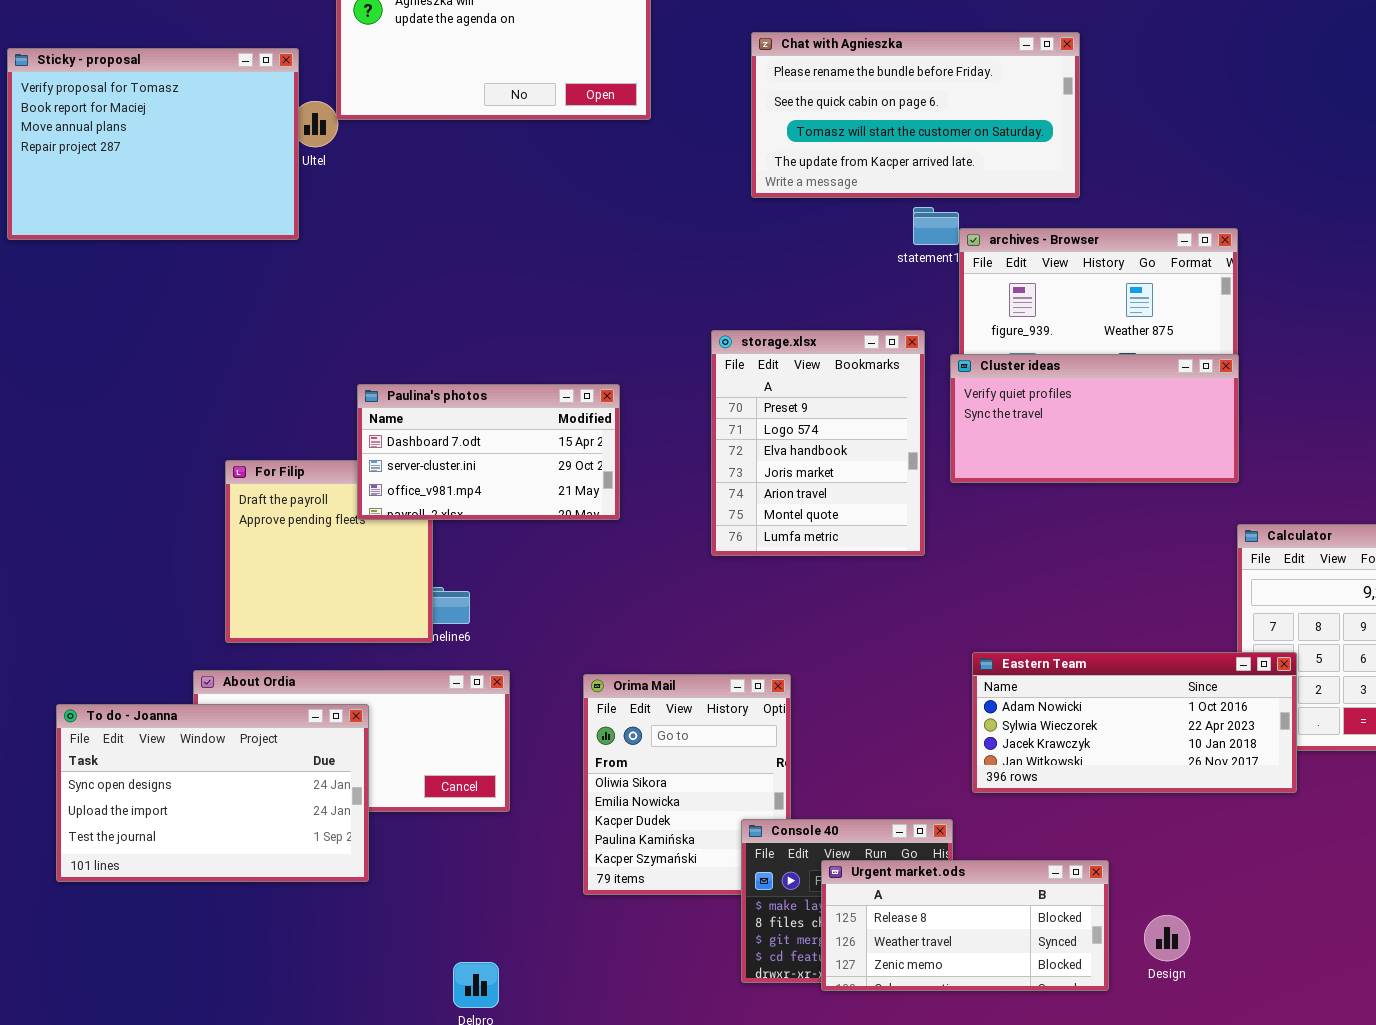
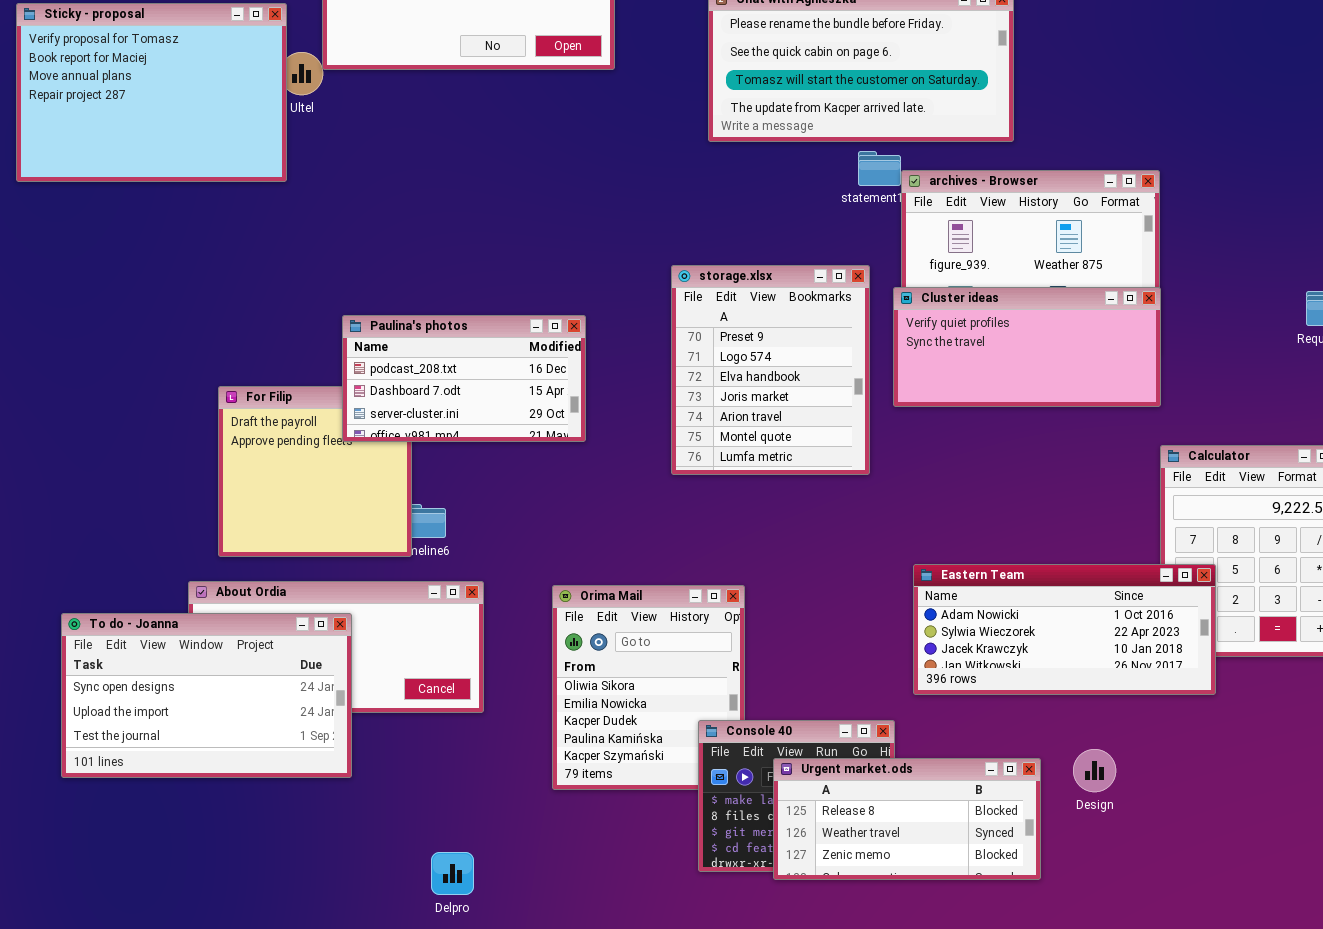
Paulina's photos: [357,384,620,520] -> [342,315,586,442], scrolled up 1 row
Design: [1144,915,1190,961] -> [1073,749,1116,792], moved

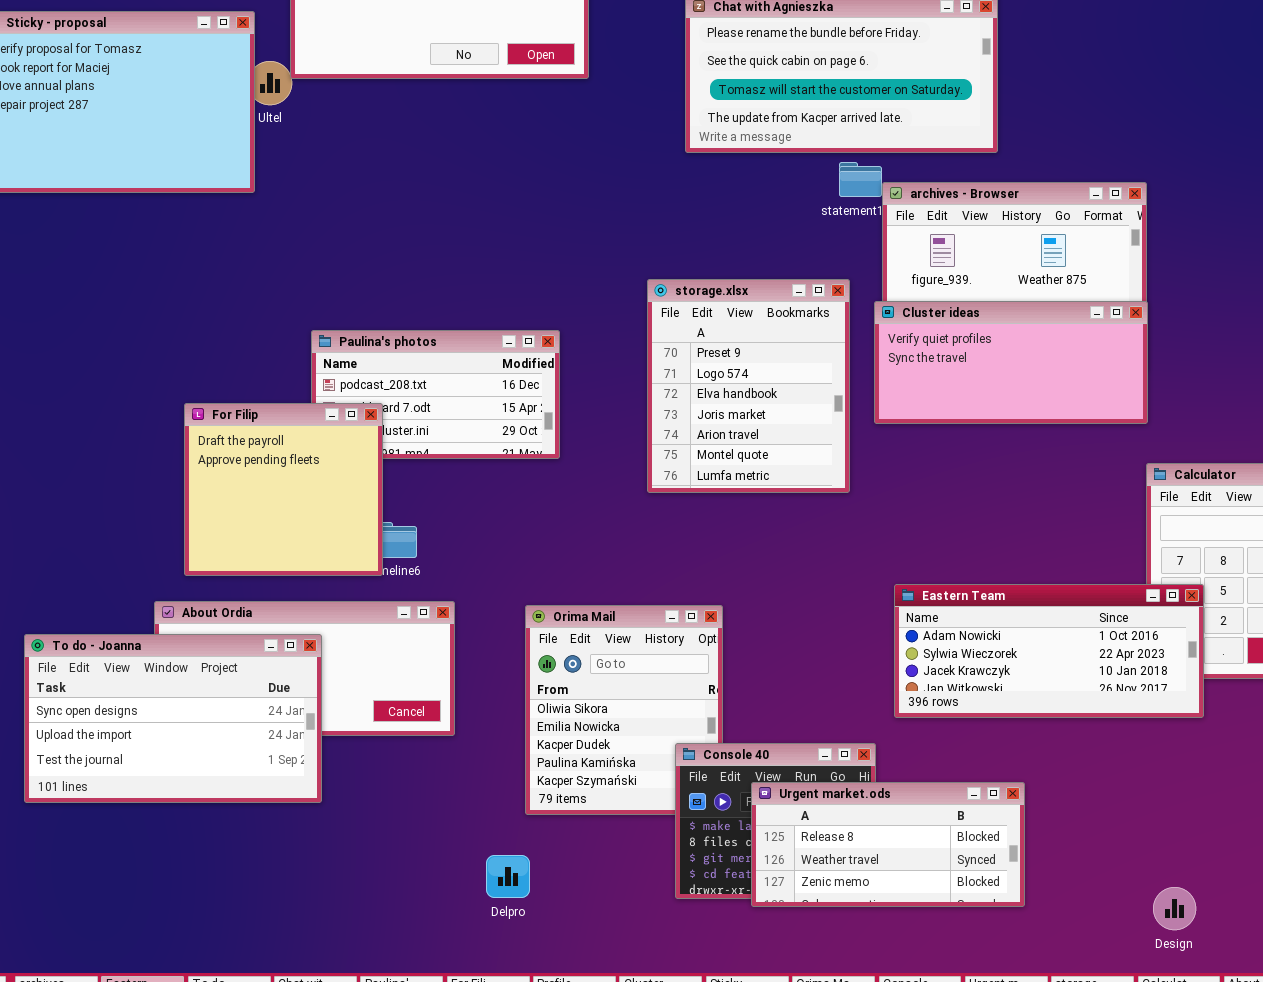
For Filip: [218,386,412,557] -> [184,403,383,576], raised
Design: [1073,749,1116,792] -> [1153,887,1196,930], moved
Delpro: [431,852,474,895] -> [486,855,530,898], moved

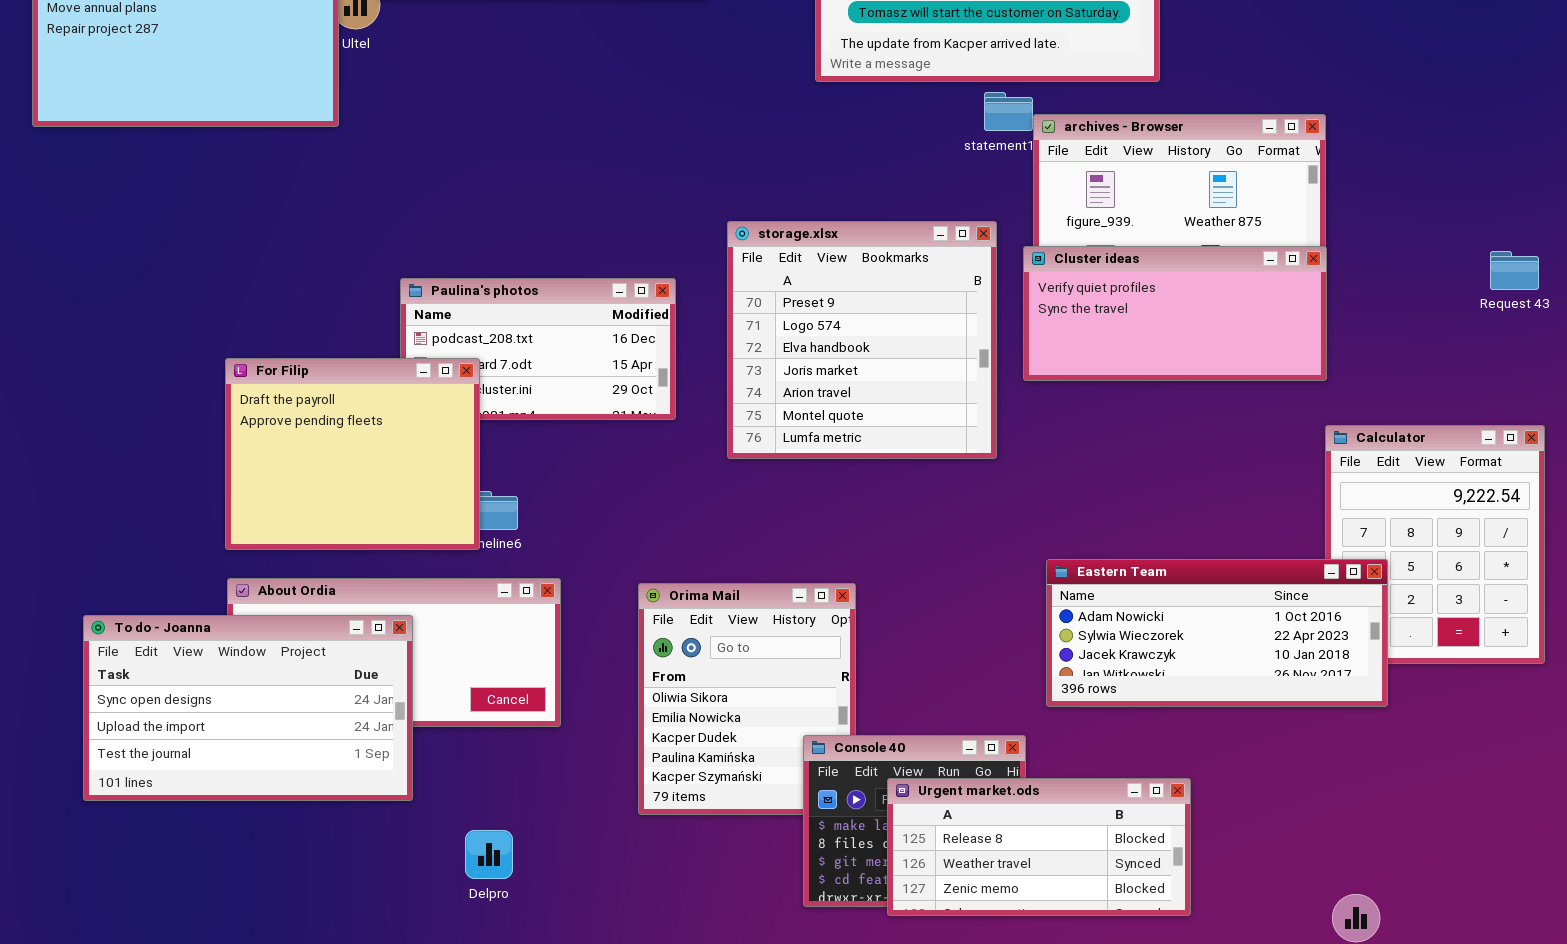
storage.xlsx: [647,279,850,493] -> [727,221,997,459], resized
For Filip: [184,403,383,576] -> [225,358,480,550], resized
Delpro: [486,855,530,898] -> [465,830,513,879], moved

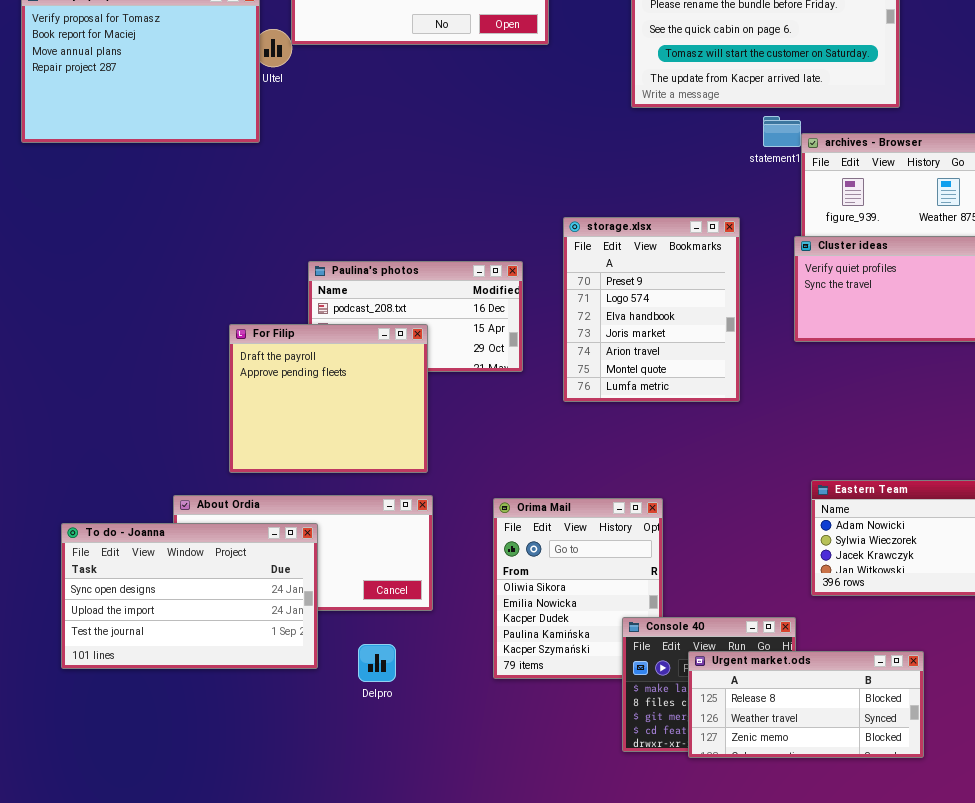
storage.xlsx: [727,221,997,459] -> [563,217,740,402], resized
For Filip: [225,358,480,550] -> [229,324,428,473], moved
Delpro: [465,830,513,879] -> [358,644,396,682], moved

